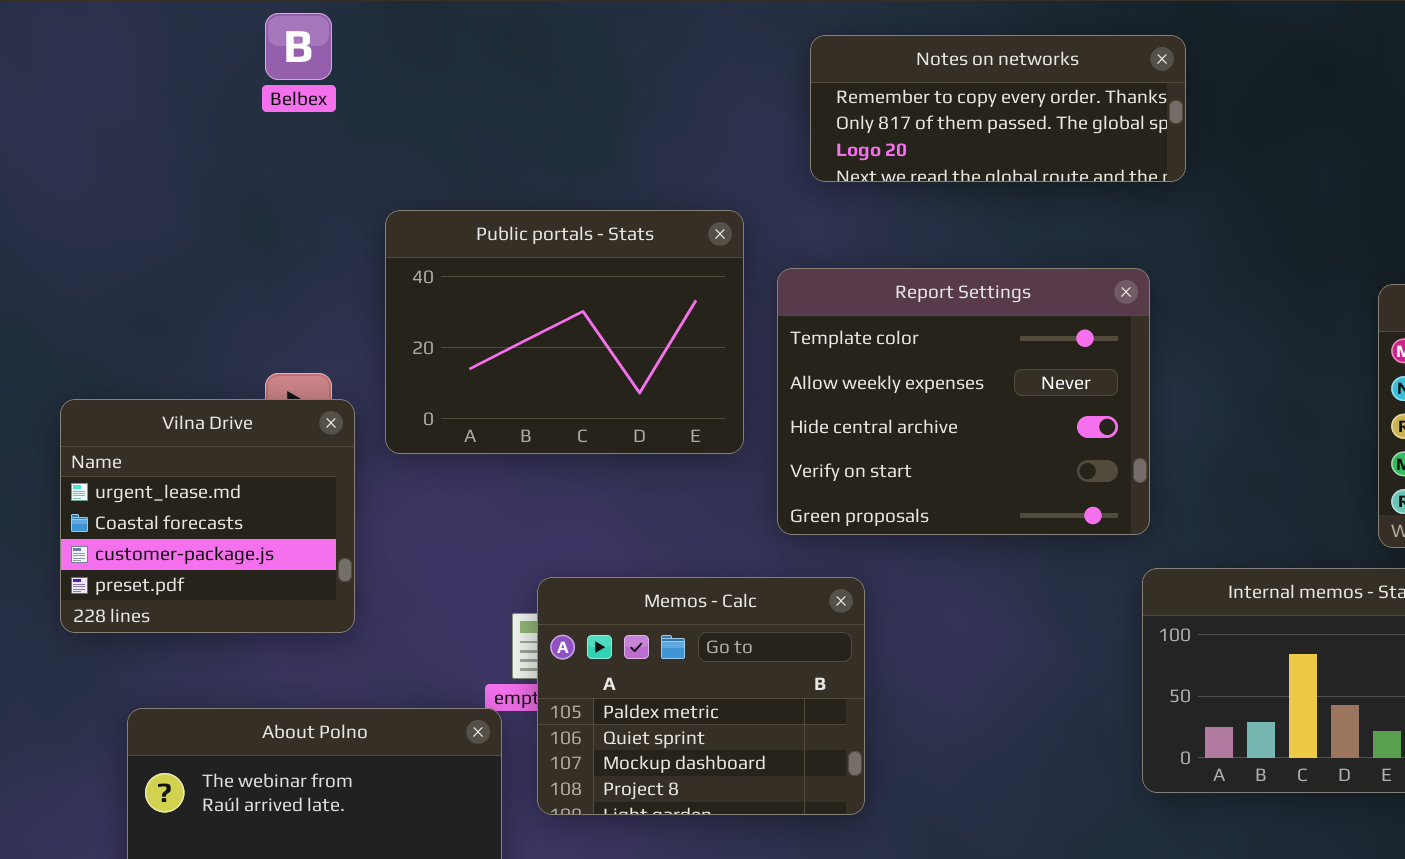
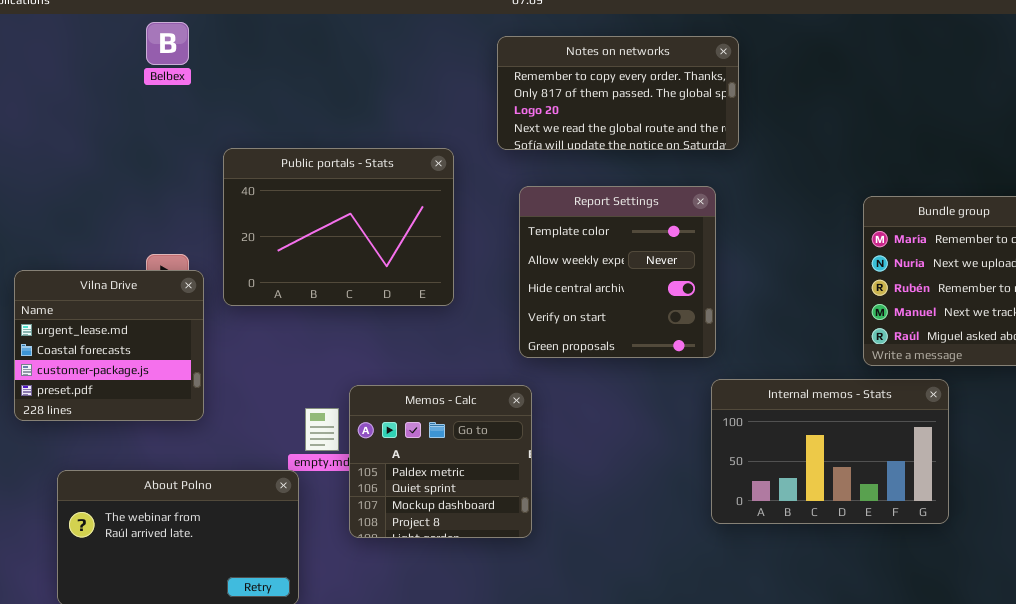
Notes on networks: [810,35,1186,182] -> [497,36,739,150], resized
Report Settings: [777,268,1150,535] -> [519,186,716,358], resized
Memos - Calc: [537,577,865,815] -> [349,385,532,538], resized

